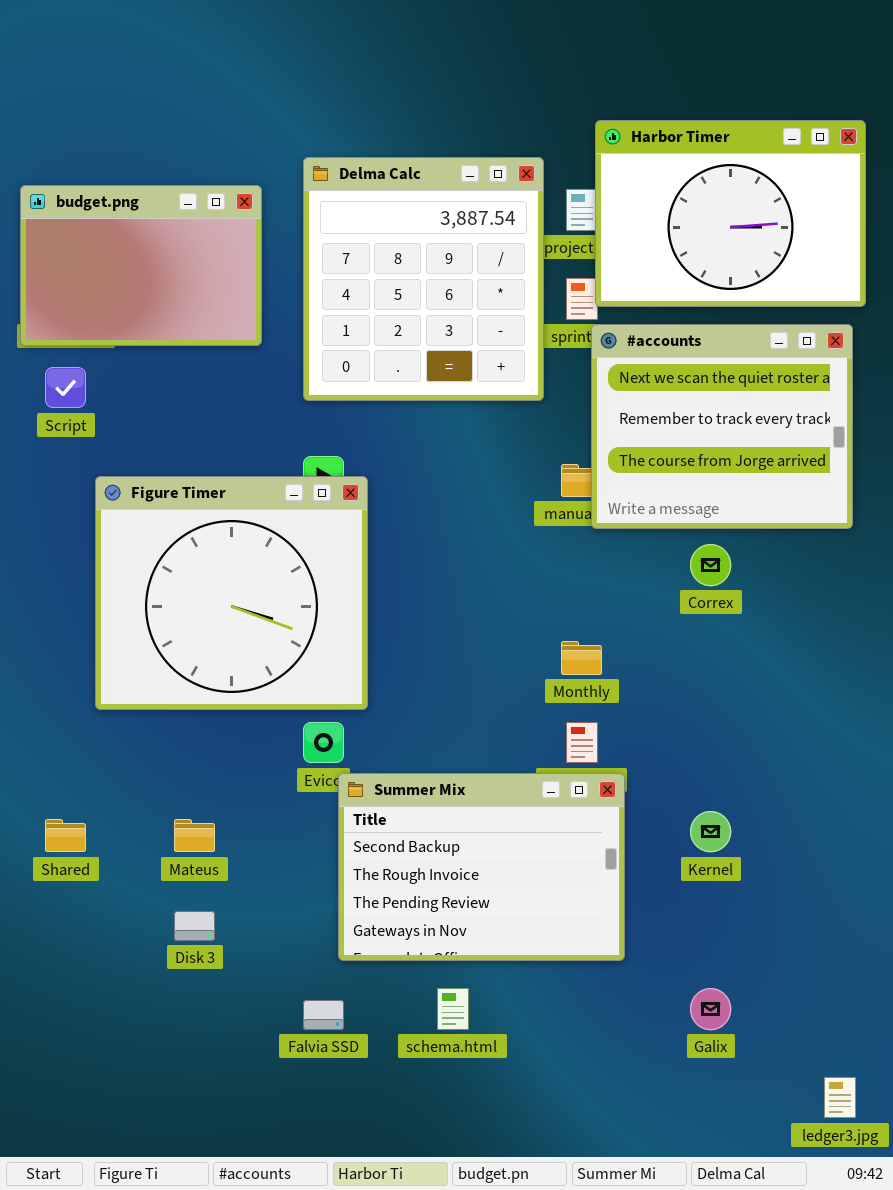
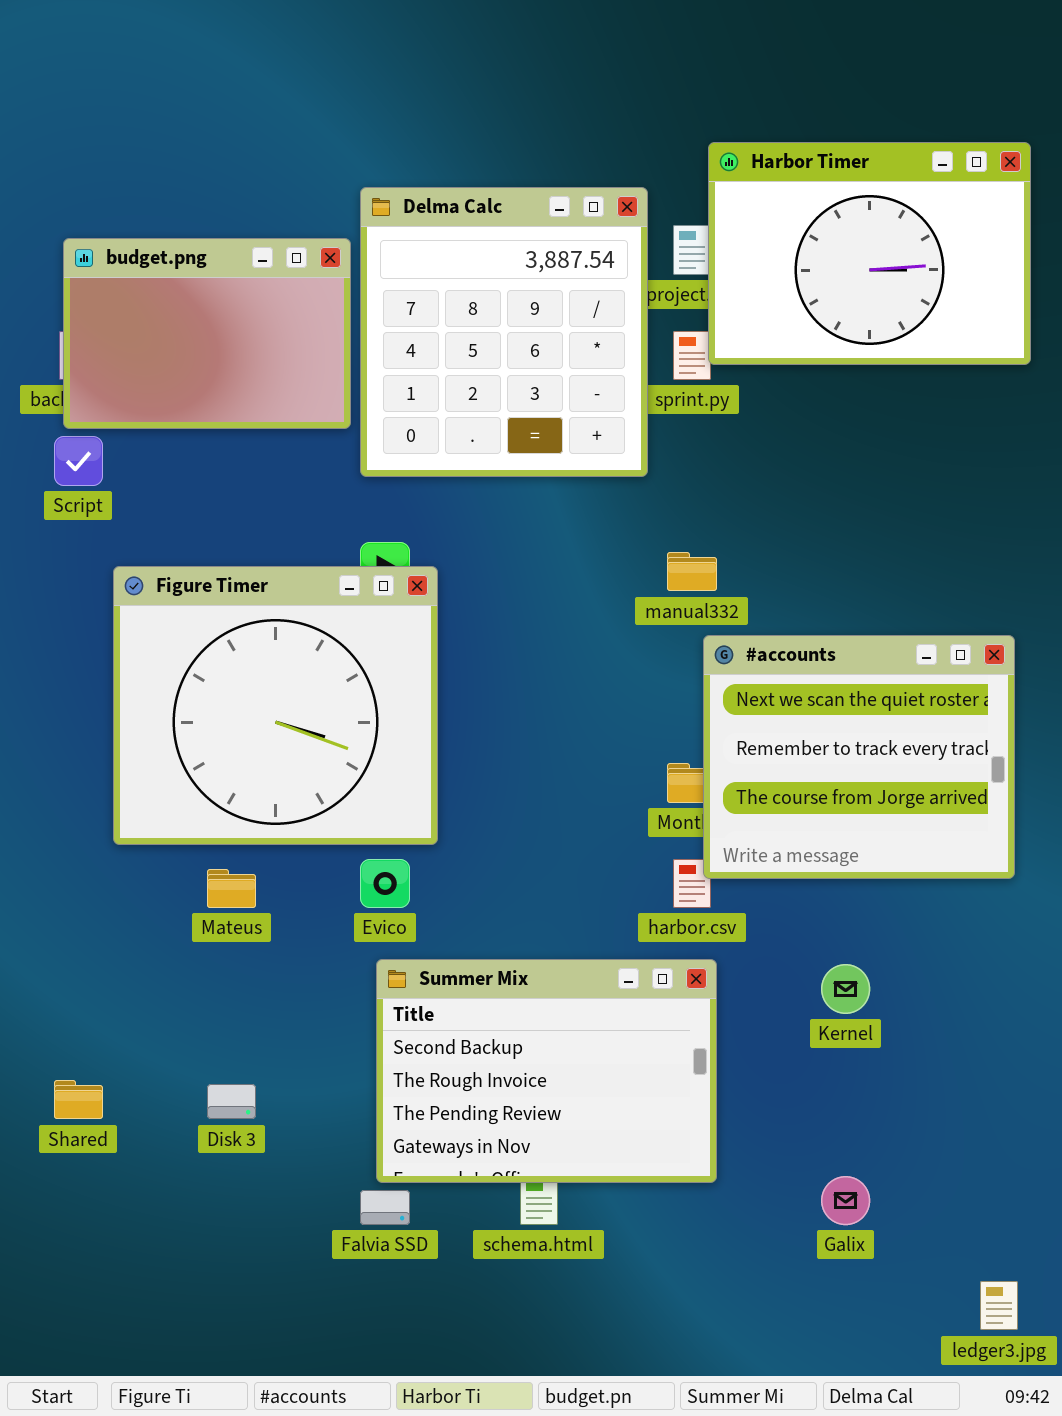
budget.png: [20,185,262,346] -> [63,238,351,429], moved
#accounts: [591,324,853,529] -> [703,635,1015,879], moved
Summer Mix: [338,773,625,961] -> [376,959,717,1183], moved
Shared: [45,819,86,852] -> [54,1080,103,1119], moved
Mateus: [174,819,215,852] -> [207,869,256,908], moved

